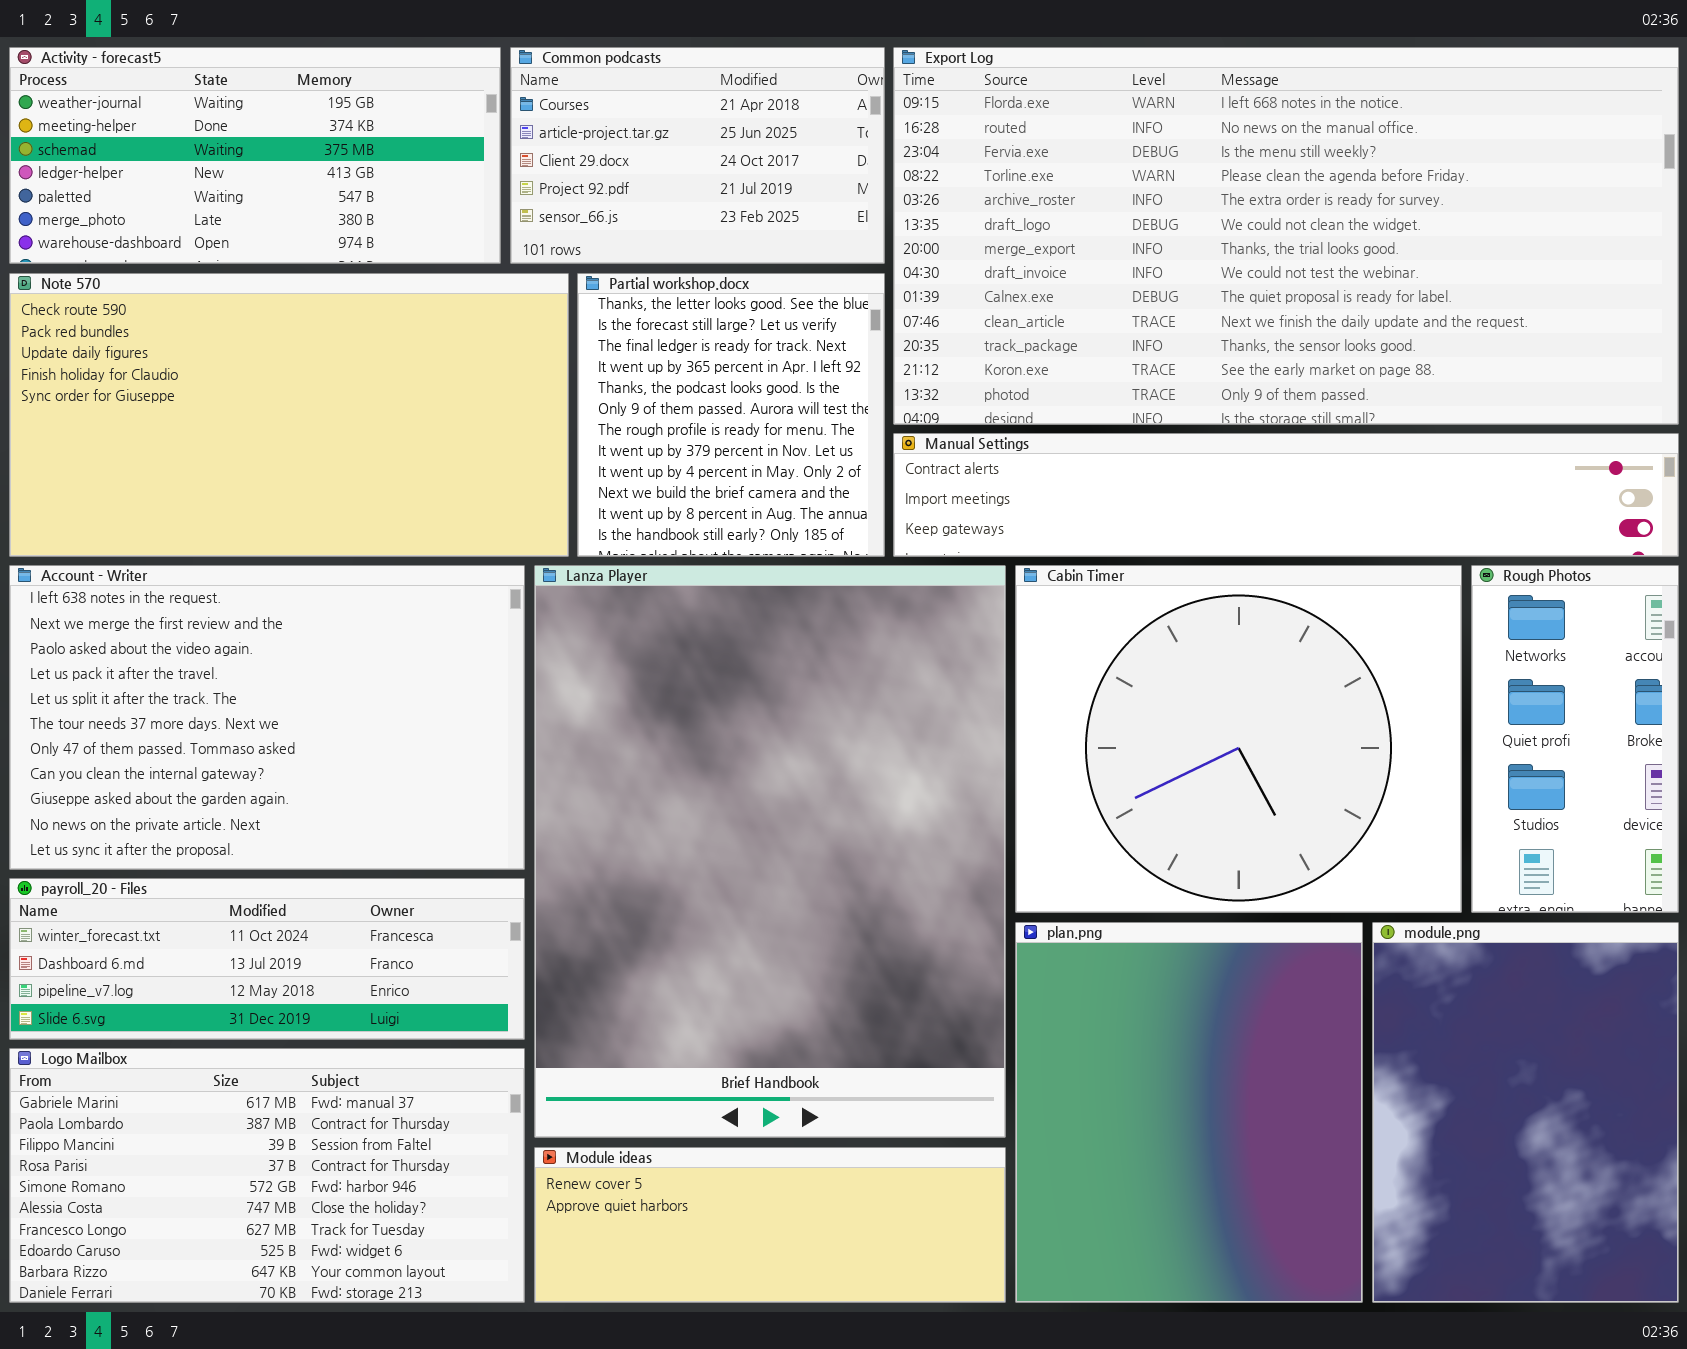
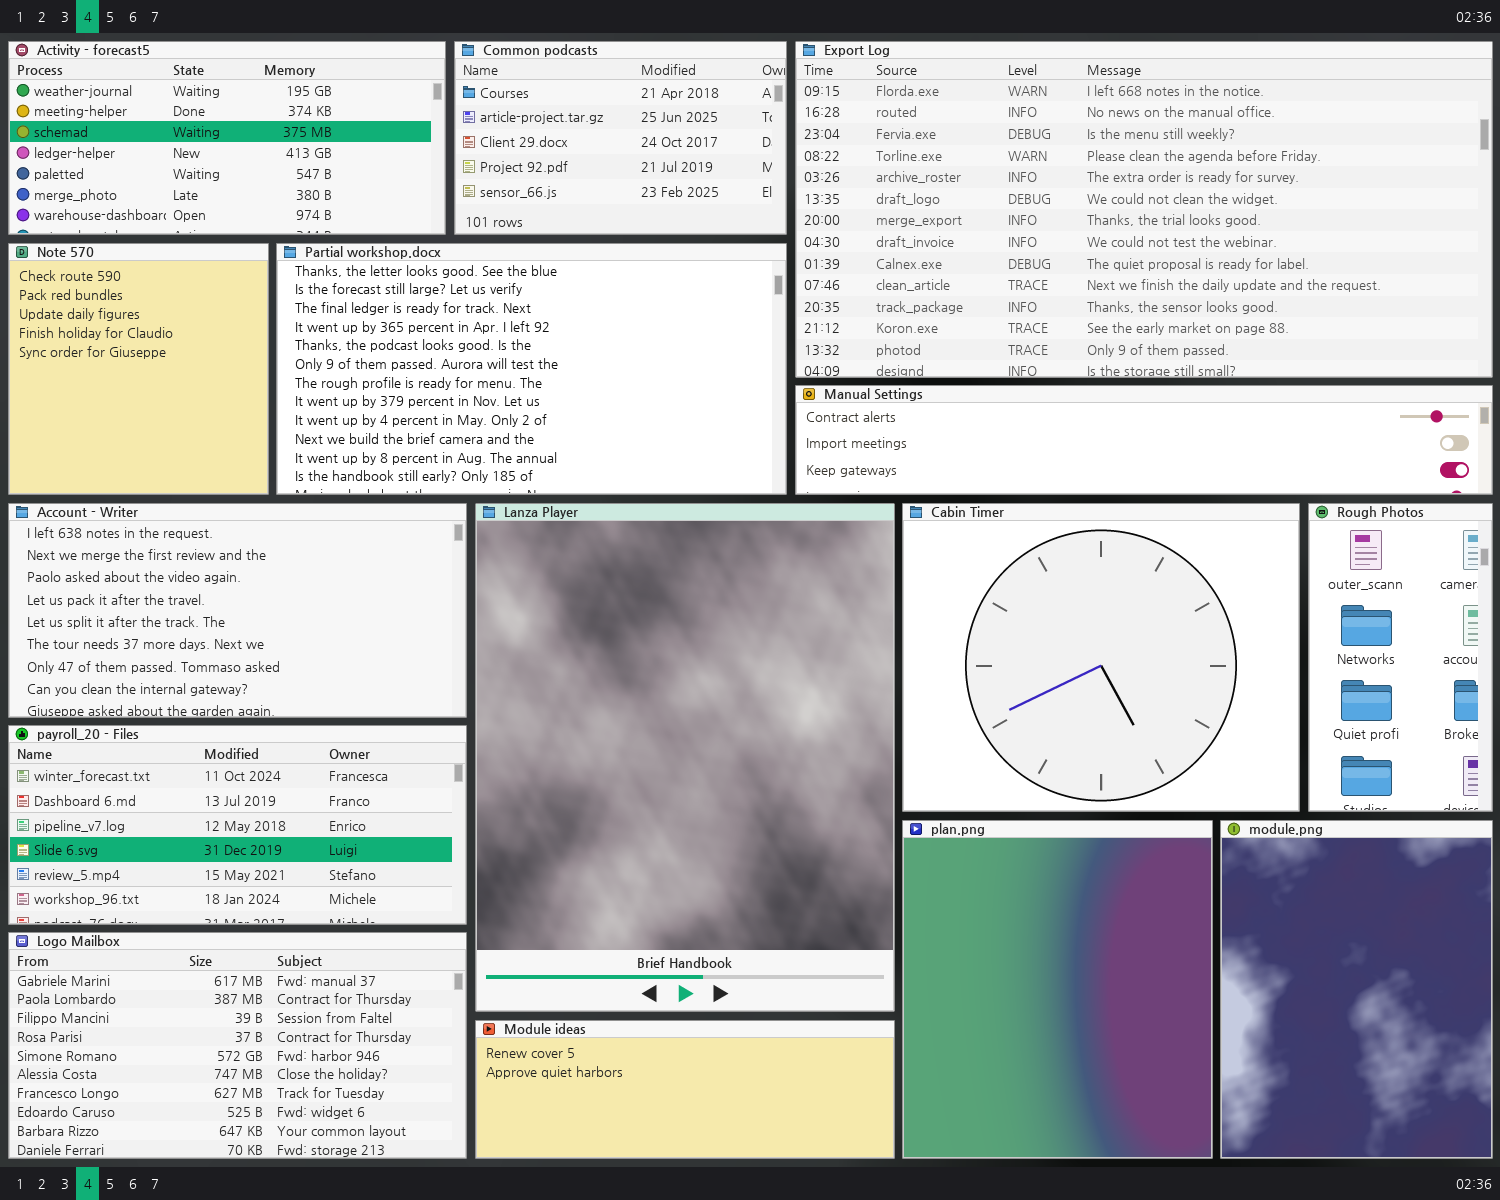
Note 570: [9,273,569,557] -> [8,243,269,495], resized
Partial workshop.docx: [577,273,885,557] -> [276,243,787,495], resized
Account - Writer: [9,565,525,870] -> [8,503,467,718], resized
Rough Photos: [1471,565,1679,913] -> [1308,503,1493,812], scrolled up 1 row
payroll_20 - Files: [9,878,525,1040] -> [8,725,467,925], resized

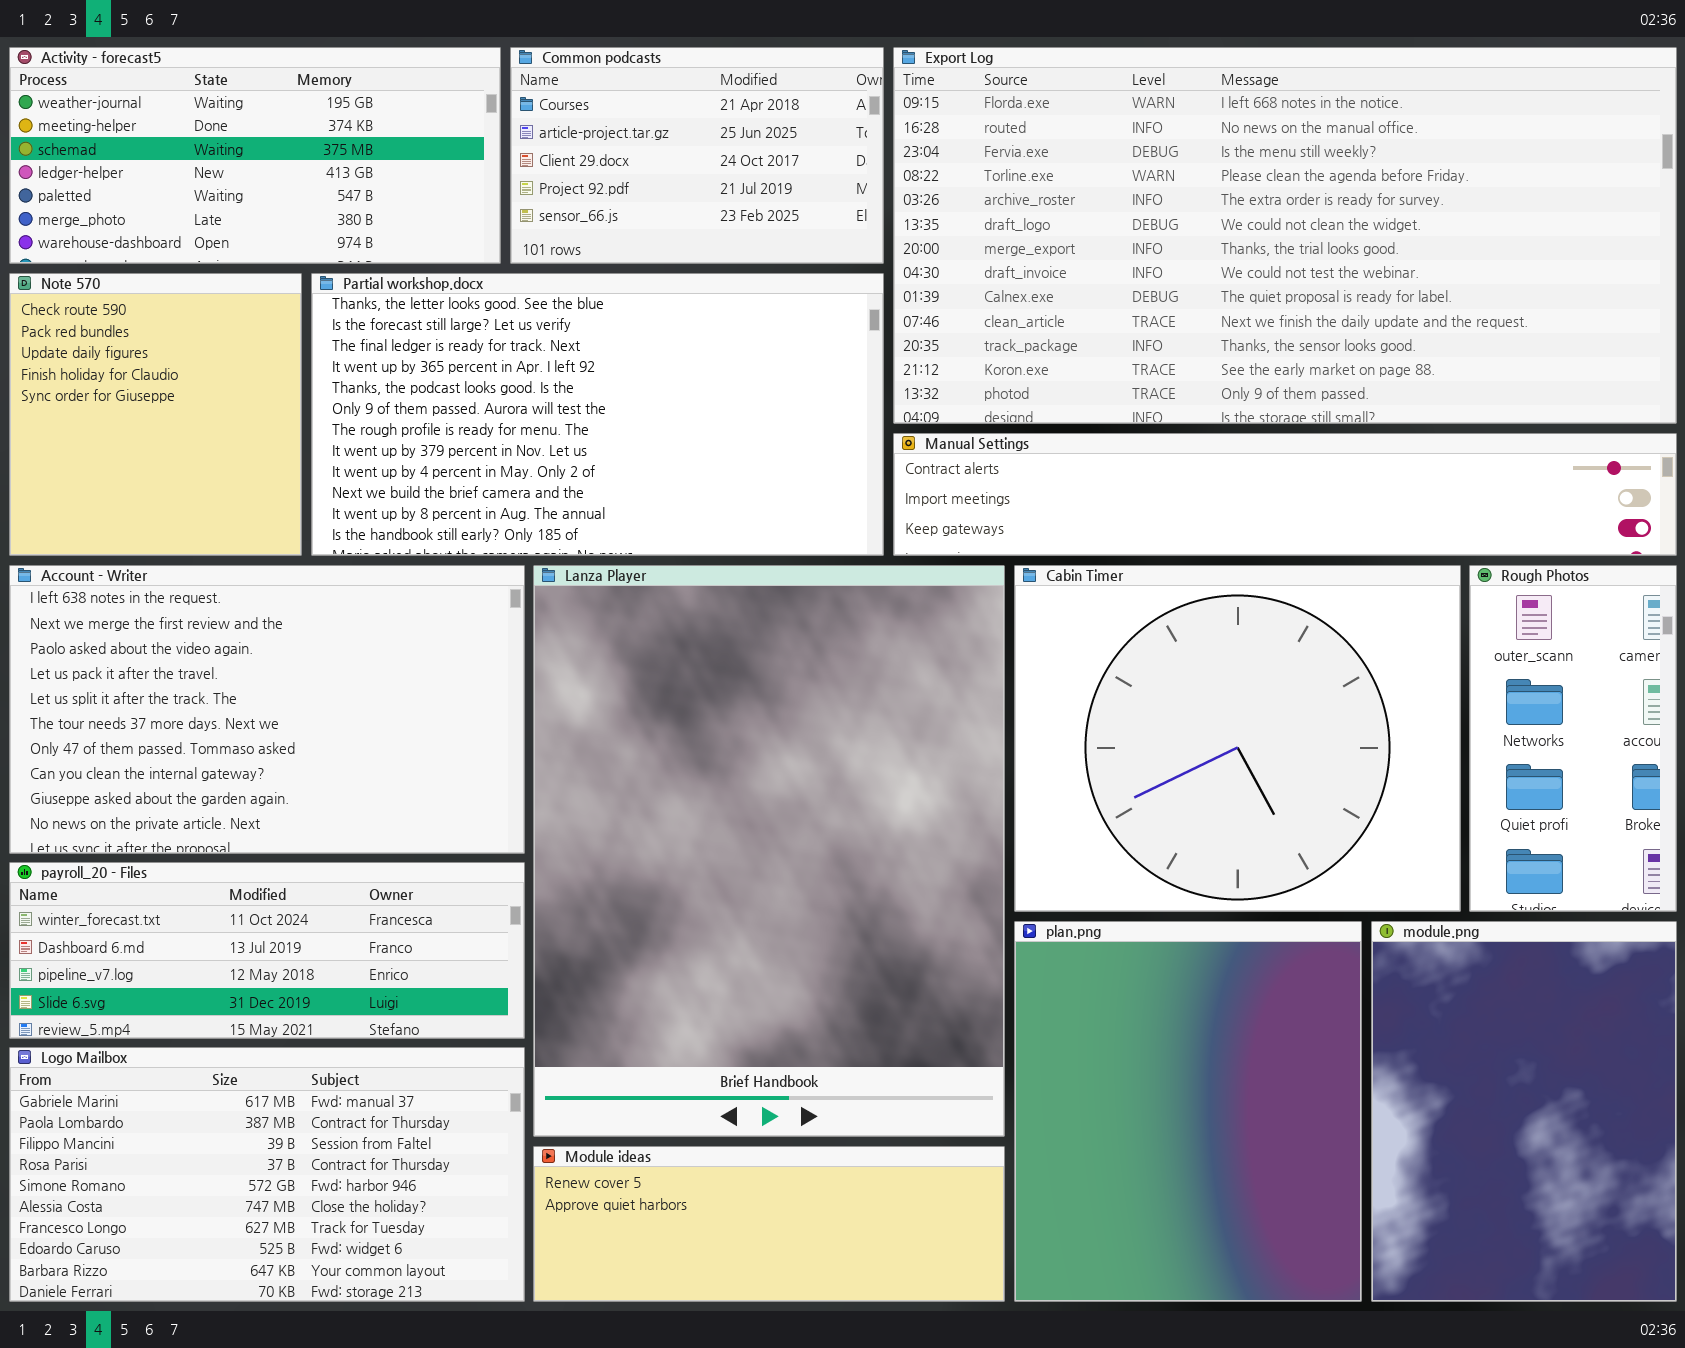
Account - Writer: [8,503,467,718] -> [9,565,525,854], resized
payroll_20 - Files: [8,725,467,925] -> [9,862,525,1039], resized

